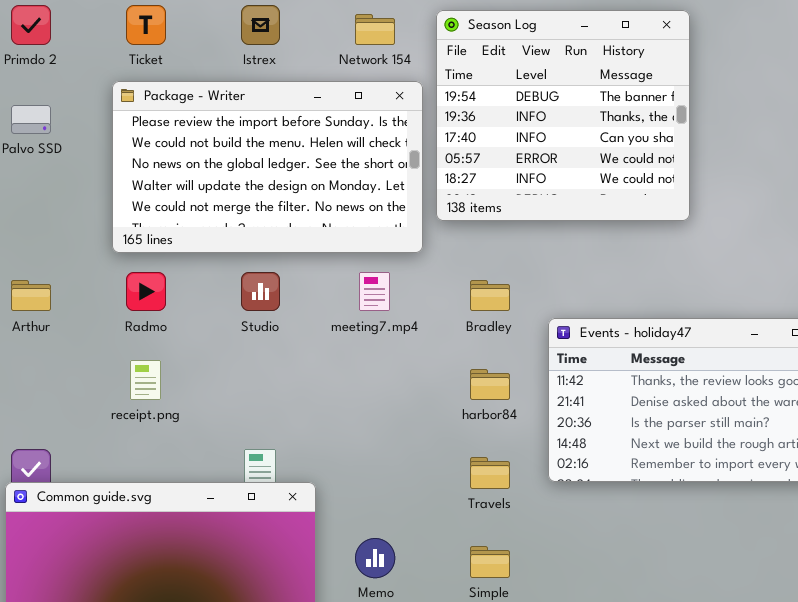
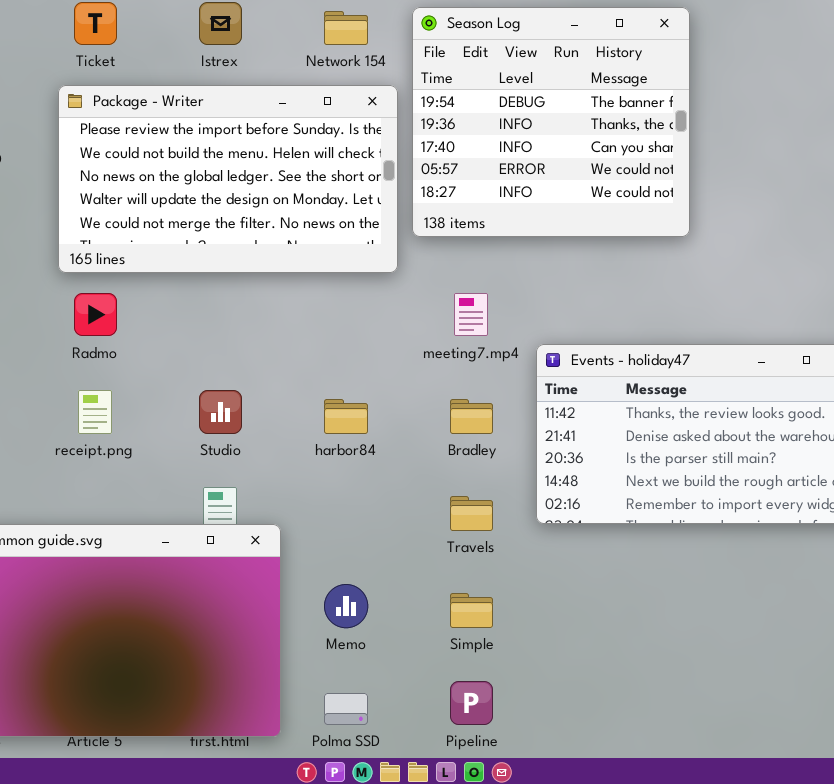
Studio: [241,272,280,311] -> [199,390,242,434], moved
meeting7.mp4: [359,272,390,311] -> [454,293,488,336], moved
Bradley: [470,280,510,311] -> [450,399,493,434], moved
harbor84: [470,369,510,400] -> [324,399,368,434], moved

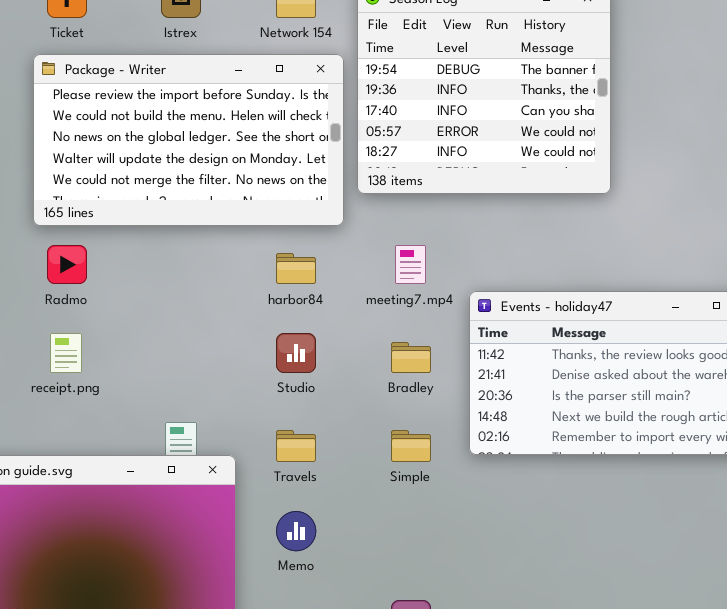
Studio: [199,390,242,434] -> [276,333,316,373], moved
harbor84: [324,399,368,434] -> [276,253,316,284], moved
Travels: [450,496,493,531] -> [276,430,316,462], moved
Simple: [450,593,493,628] -> [391,430,431,462], moved

